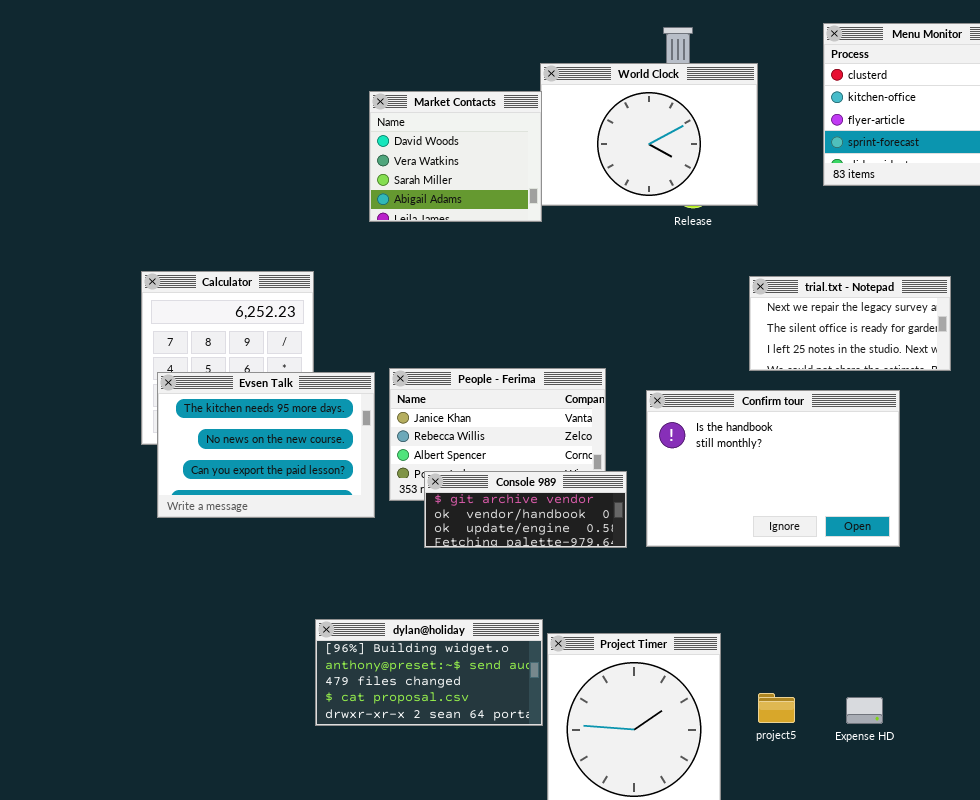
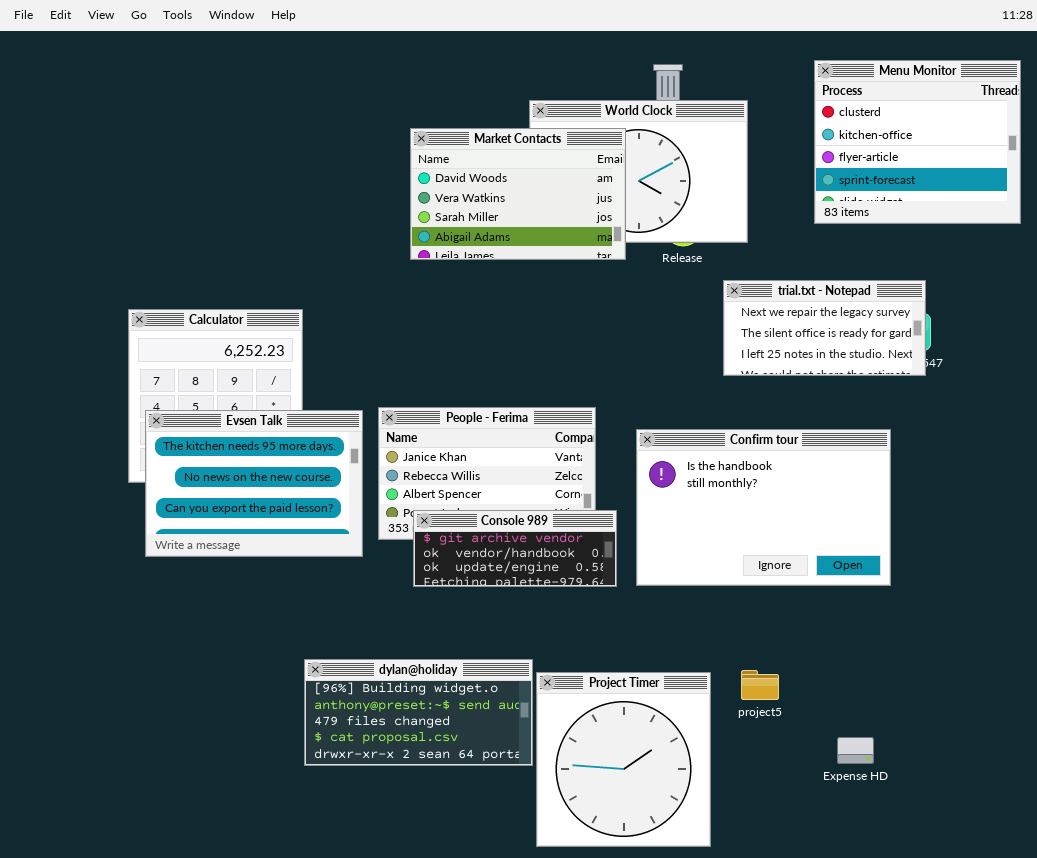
Market Contacts: [369,91,542,222] -> [410,128,626,260], moved, resized
trial.txt - Notepad: [749,276,951,371] -> [723,280,926,376], moved
project5: [758,693,795,723] -> [741,670,779,700], moved

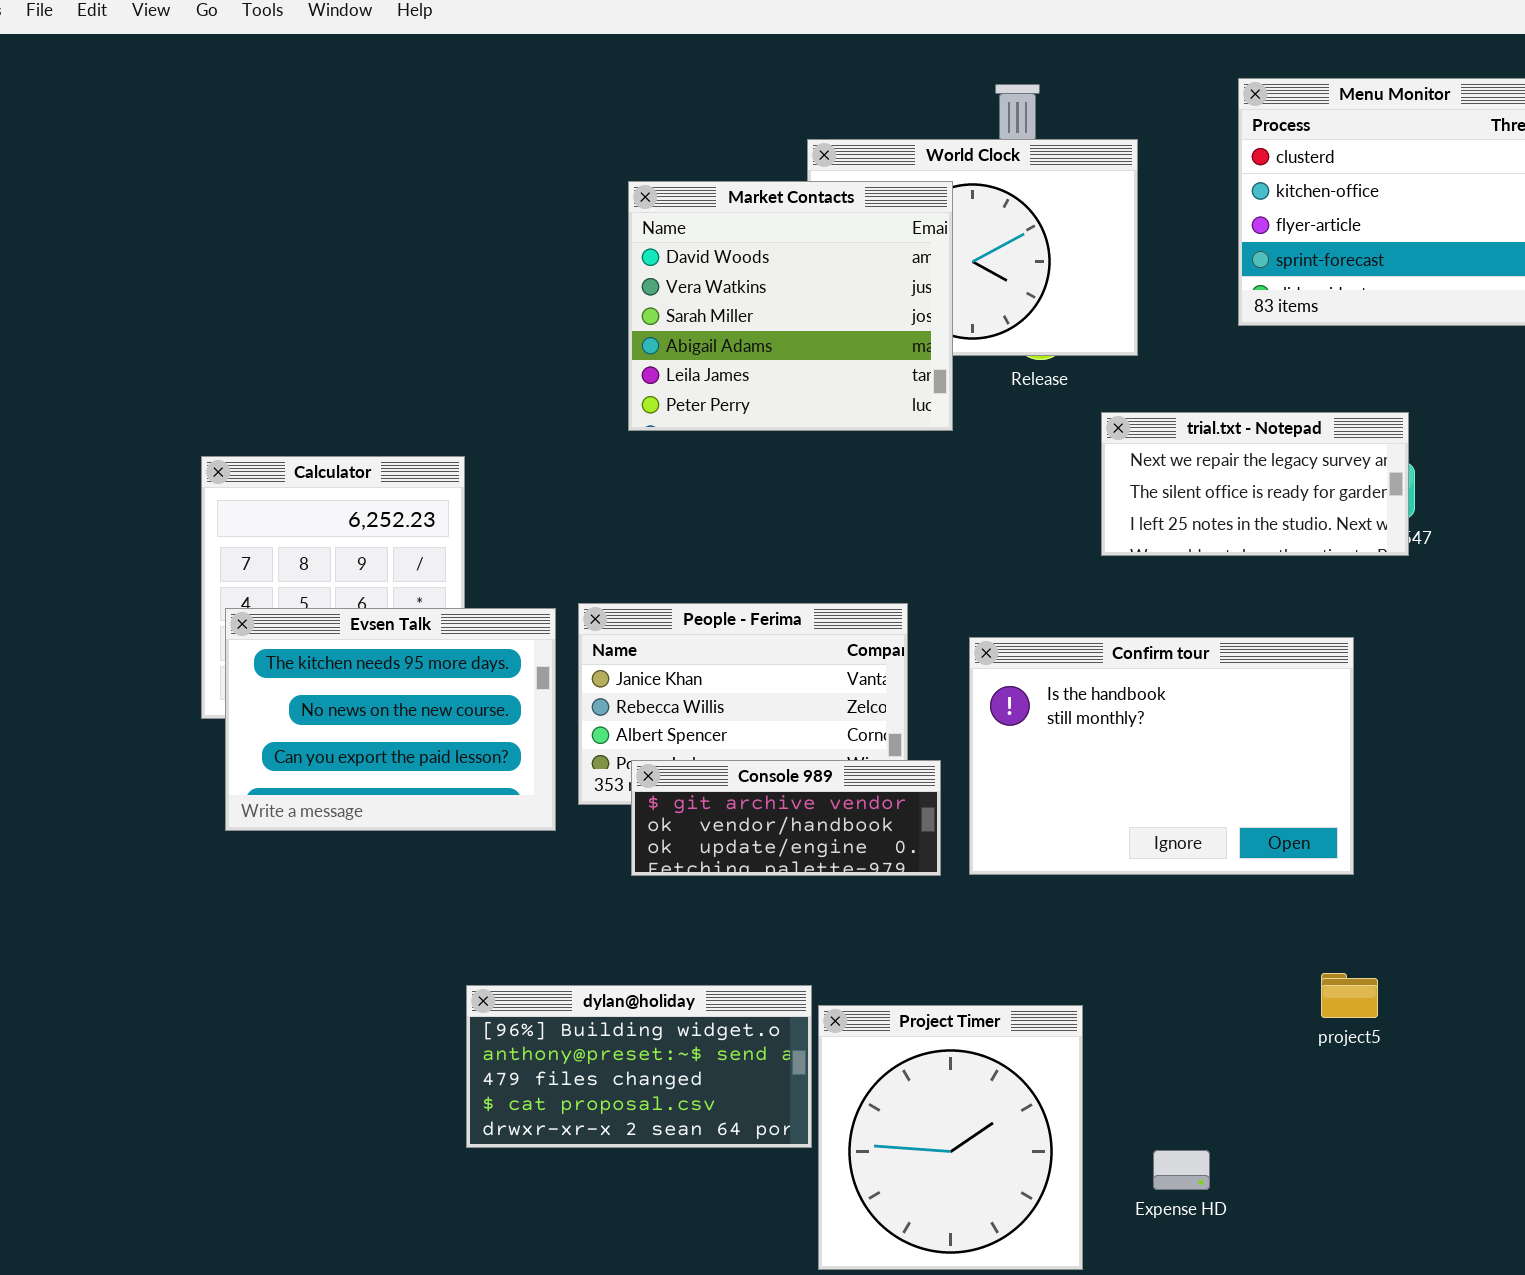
Market Contacts: [410,128,626,260] -> [628,181,953,431], resized
project5: [741,670,779,700] -> [1321,973,1378,1018], moved
Expense HD: [837,737,874,764] -> [1153,1150,1210,1190], moved

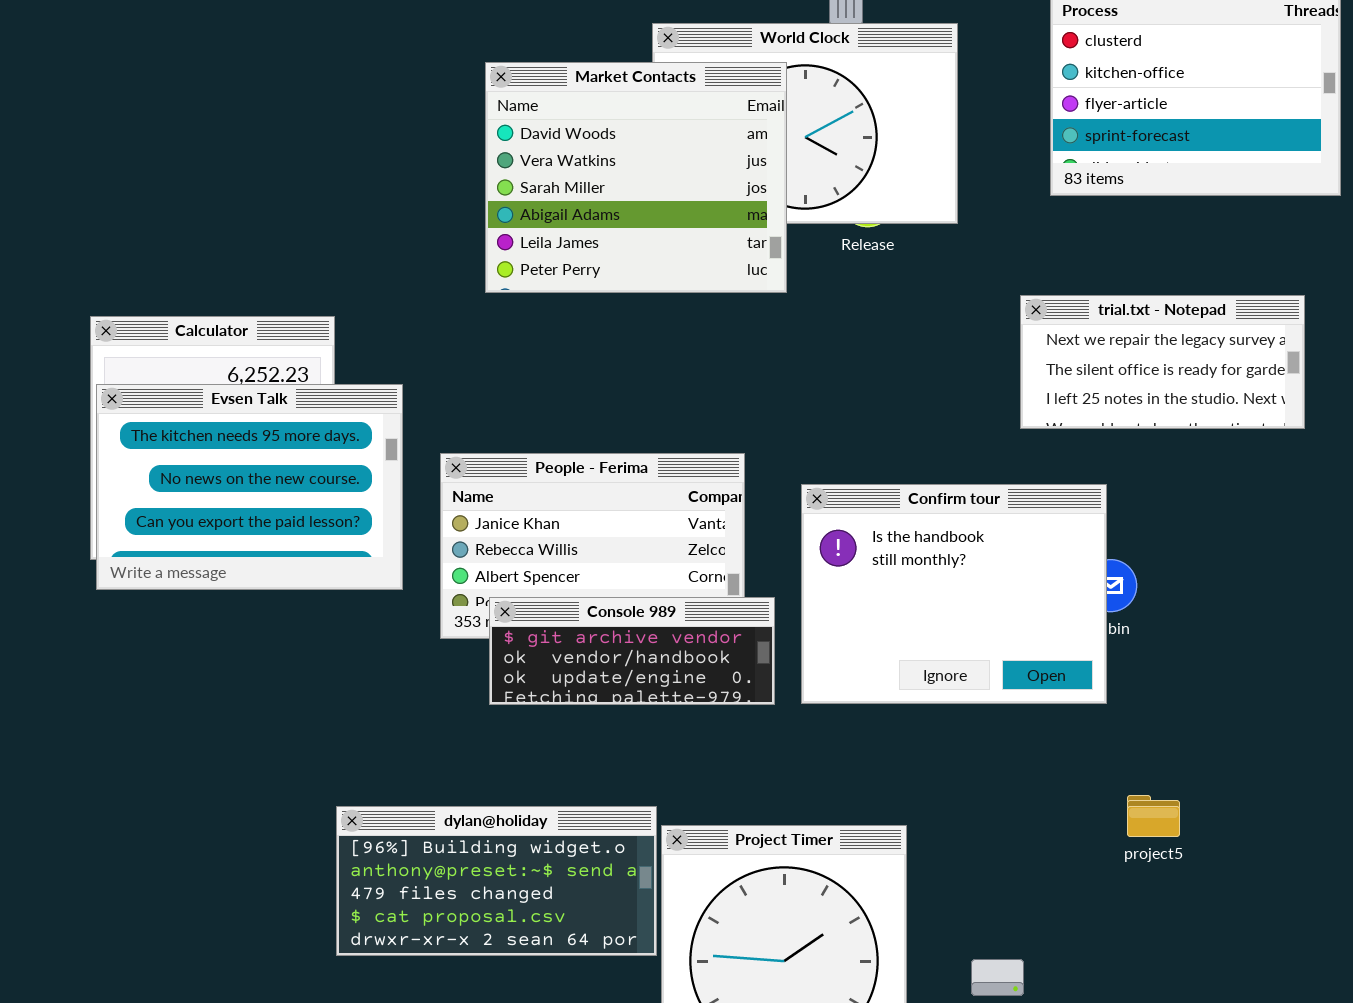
trial.txt - Notepad: [1101,412,1409,556] -> [1020,295,1305,429], moved
Evsen Talk: [225,608,556,831] -> [96,384,403,590], moved
Confirm tour: [969,637,1354,875] -> [801,484,1107,704], resized

